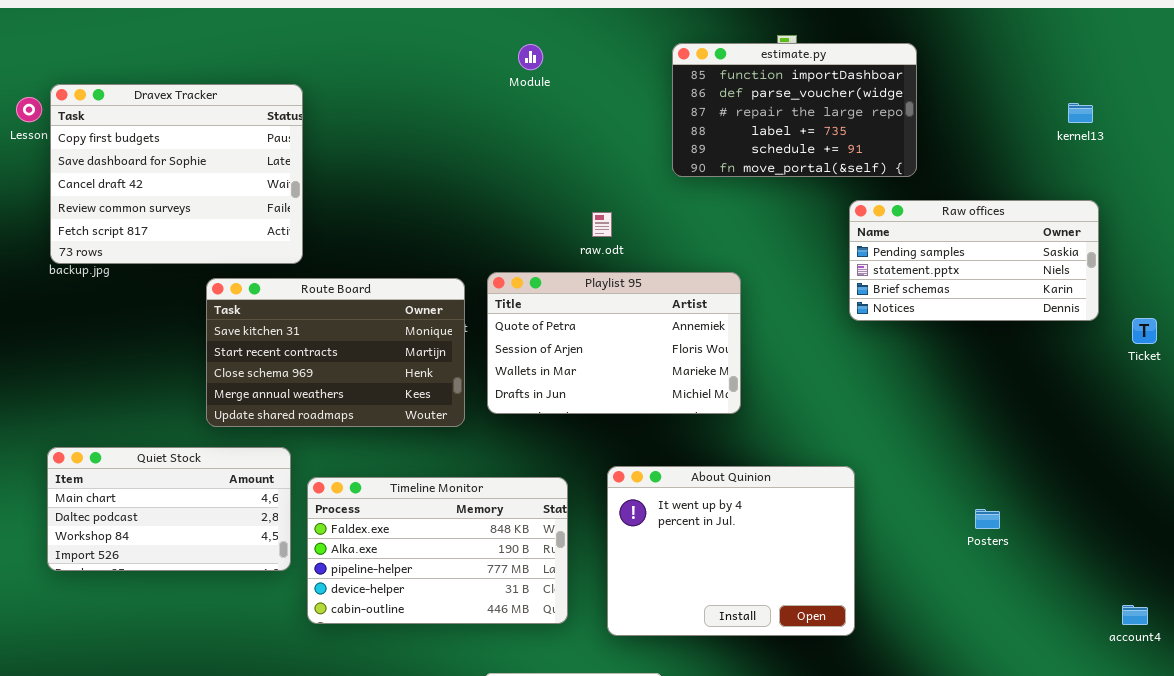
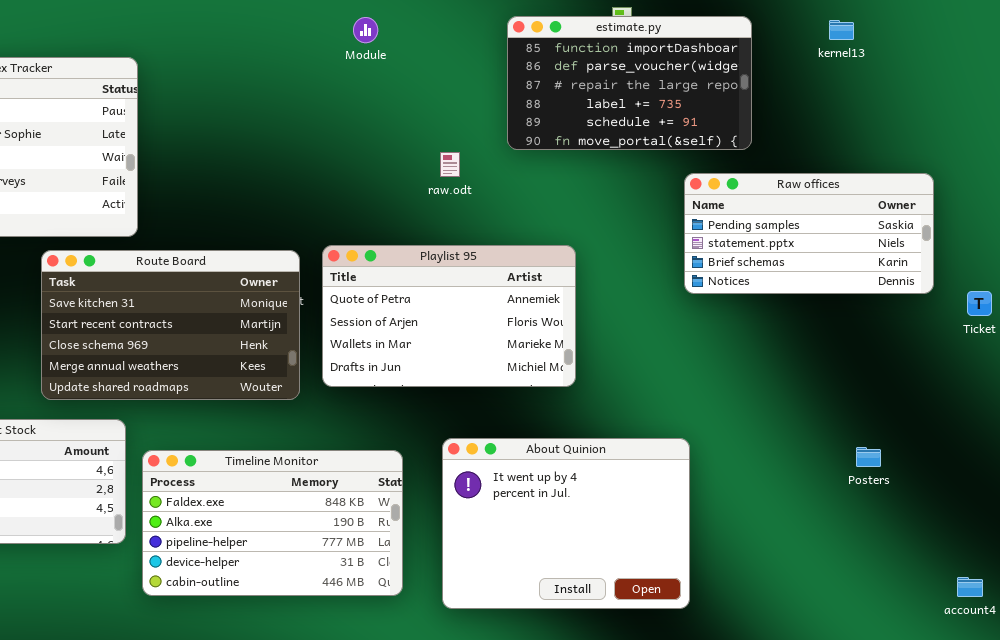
kernel13: [1068,103,1093,123] -> [829,20,854,40], moved
raw.odt: [592,212,612,237] -> [440,152,460,177], moved
Posters: [975,509,1000,529] -> [856,447,881,467], moved

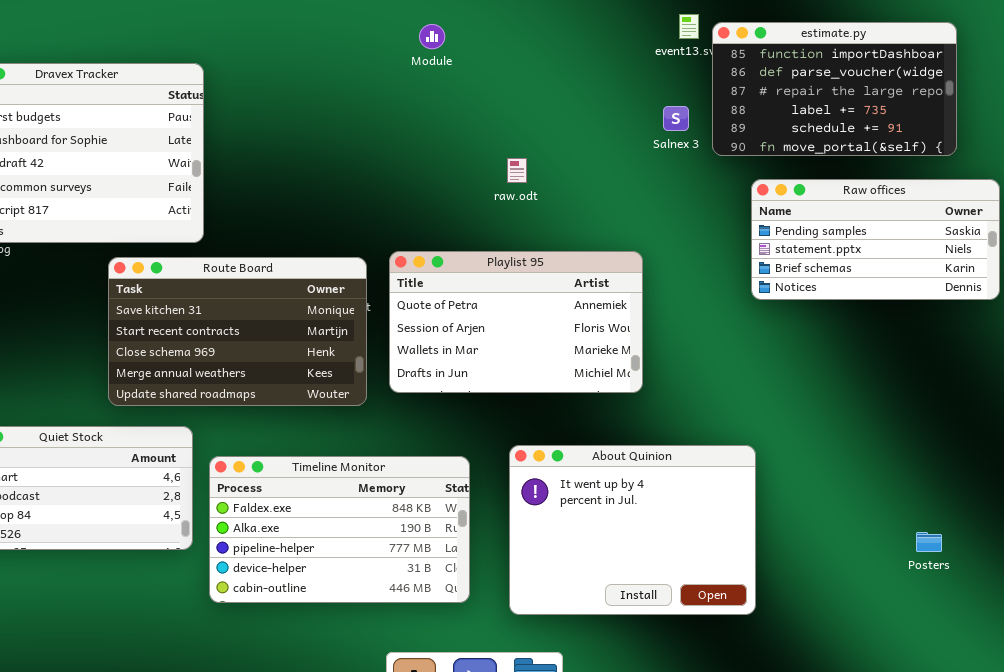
estimate.py: [507,16,752,150] -> [712,22,957,156], moved
Posters: [856,447,881,467] -> [916,532,942,552], moved

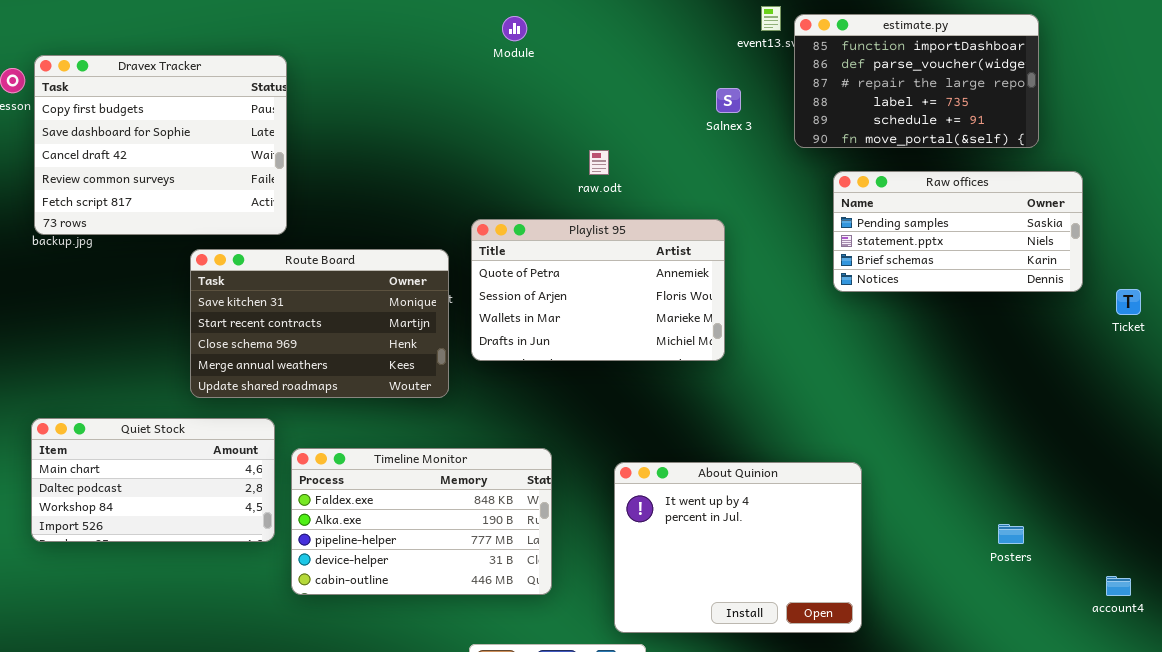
Salnex 3: [663,106,689,131] -> [716,88,741,113], moved
Playlist 95: [389,251,643,393] -> [471,219,725,361], moved
About Quinion: [509,445,756,615] -> [614,462,862,633], moved

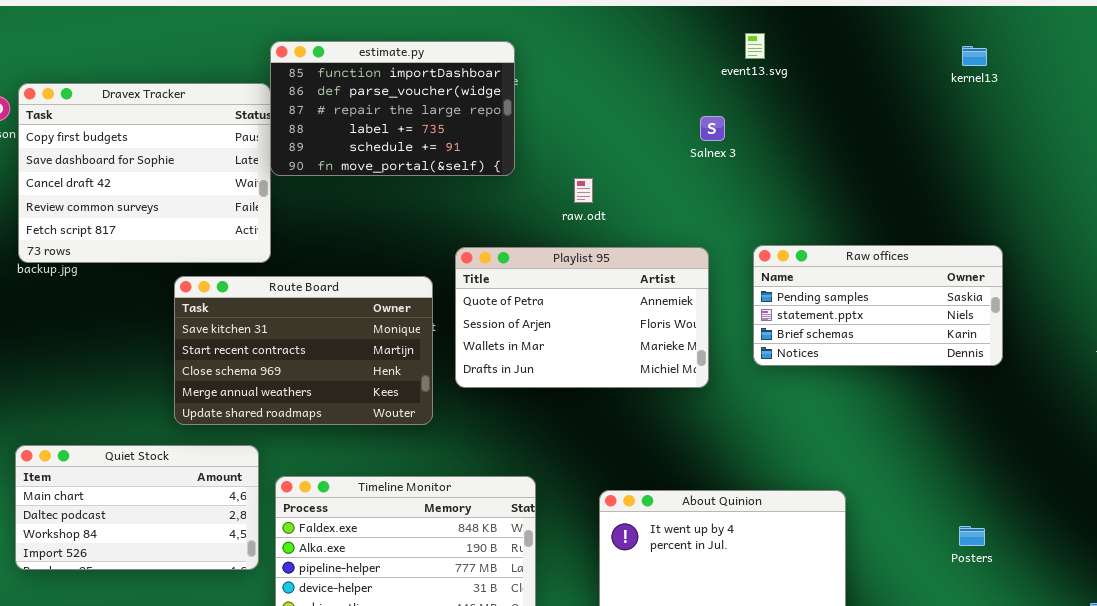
estimate.py: [794,14,1039,148] -> [270,41,515,176], moved
Raw offices: [833,171,1083,292] -> [753,245,1003,366], moved
Posters: [998,524,1024,544] -> [959,526,985,546], moved

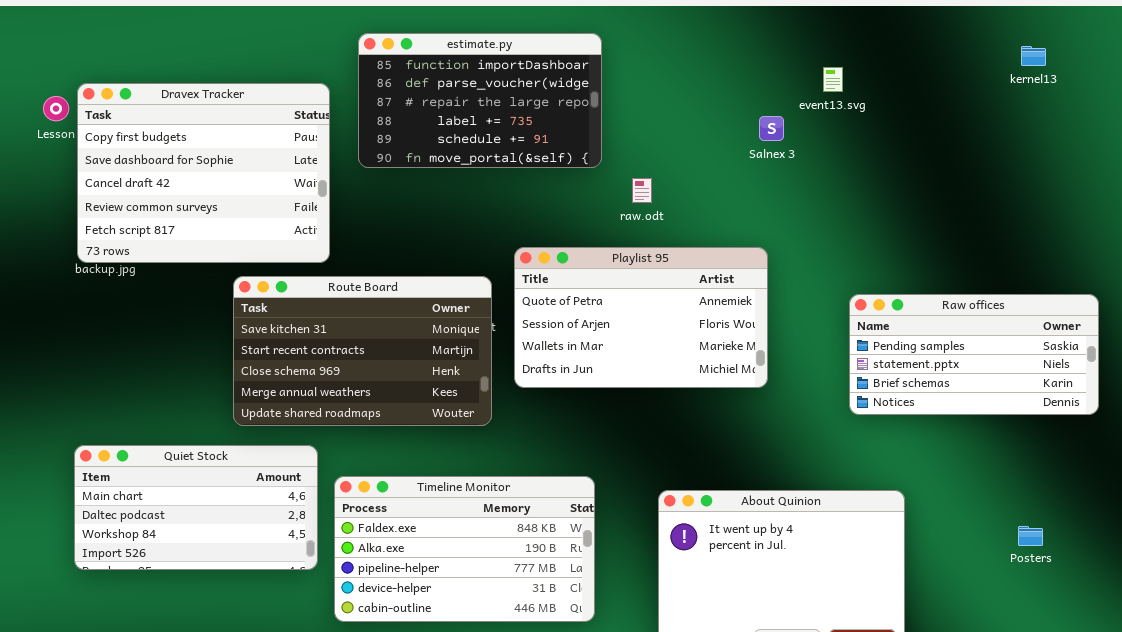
event13.svg: [745,33,765,59] -> [823,67,843,92], moved
estimate.py: [270,41,515,176] -> [358,33,602,168], moved
Raw offices: [753,245,1003,366] -> [849,294,1099,415], moved

